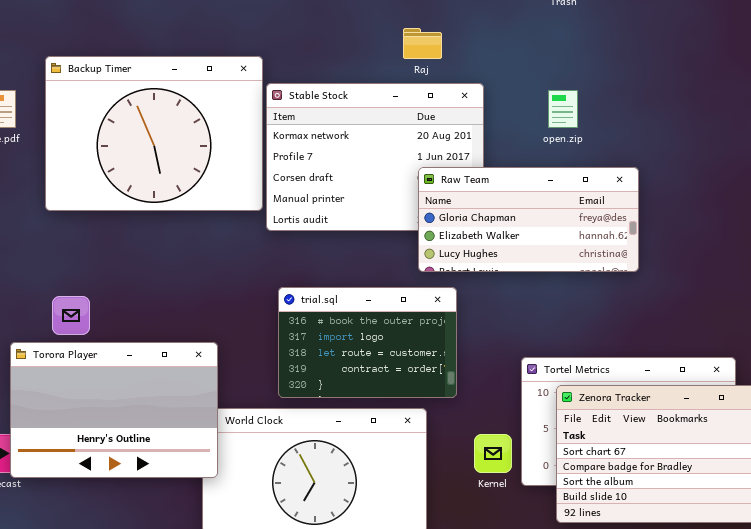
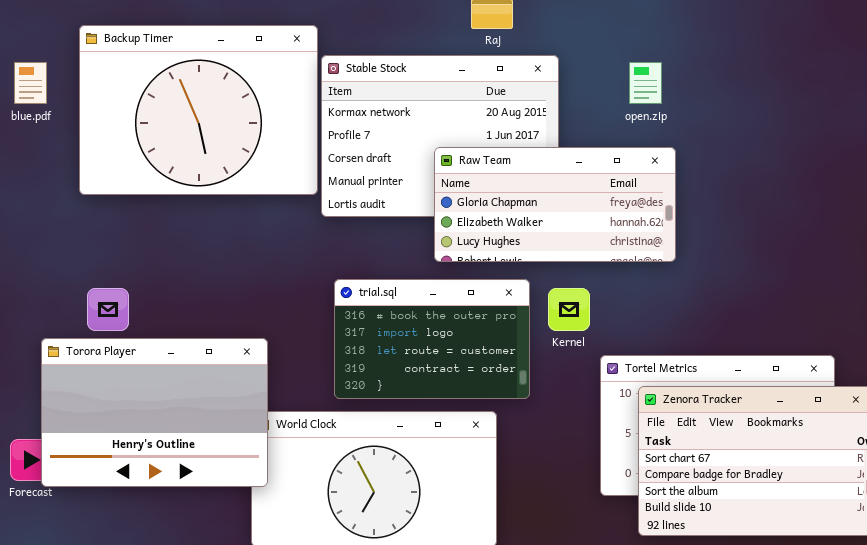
Raw Team: [418,167,639,272] -> [434,147,676,262], moved
Kernel: [474,434,512,473] -> [548,288,590,331], moved

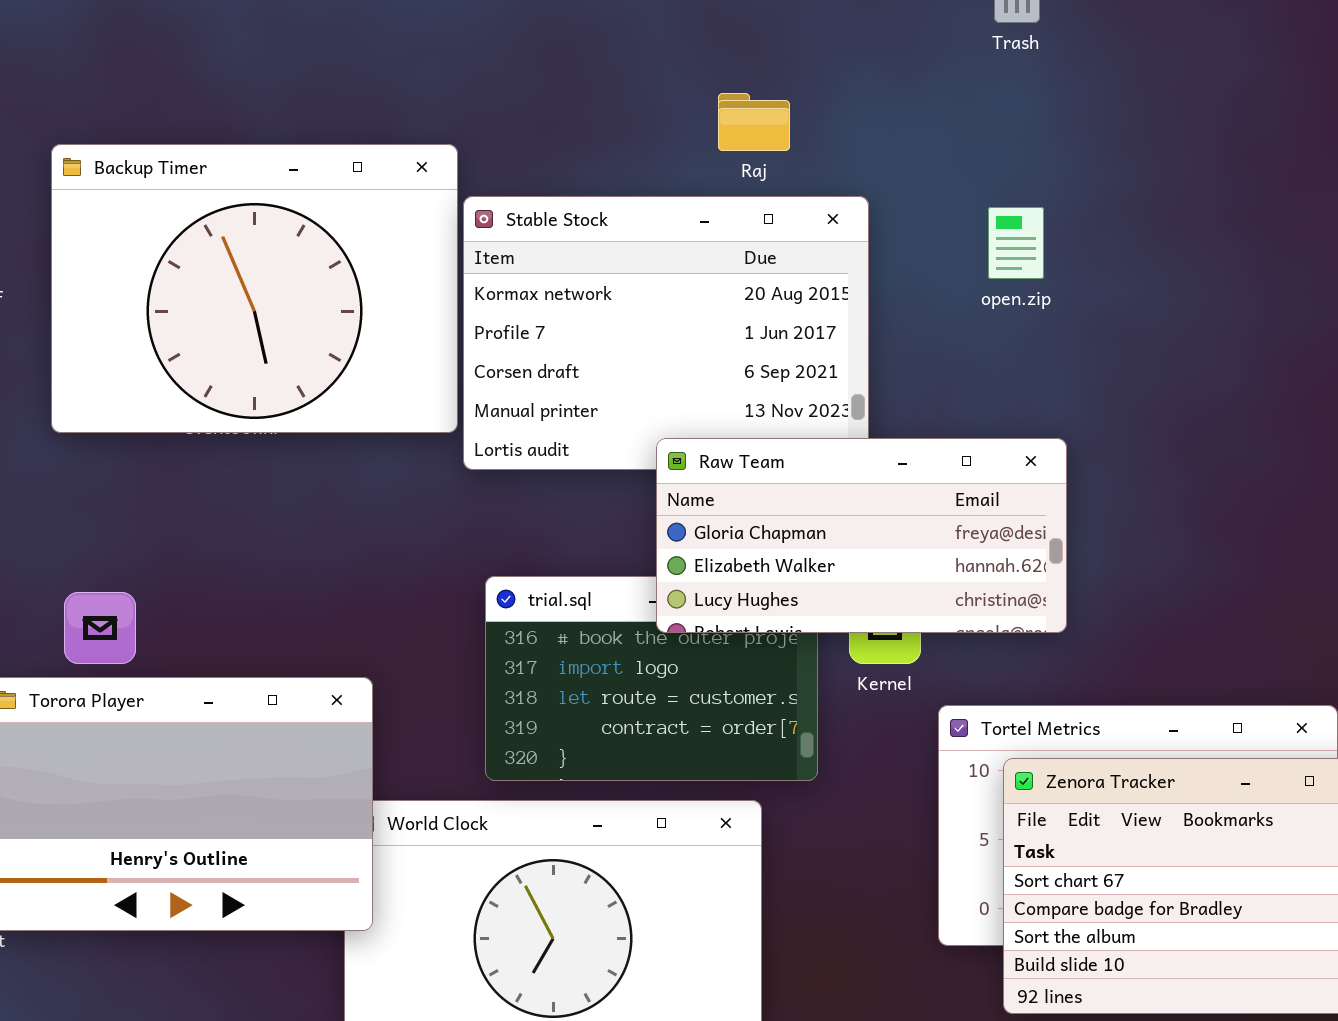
Raw Team: [434,147,676,262] -> [656,438,1067,633], moved

